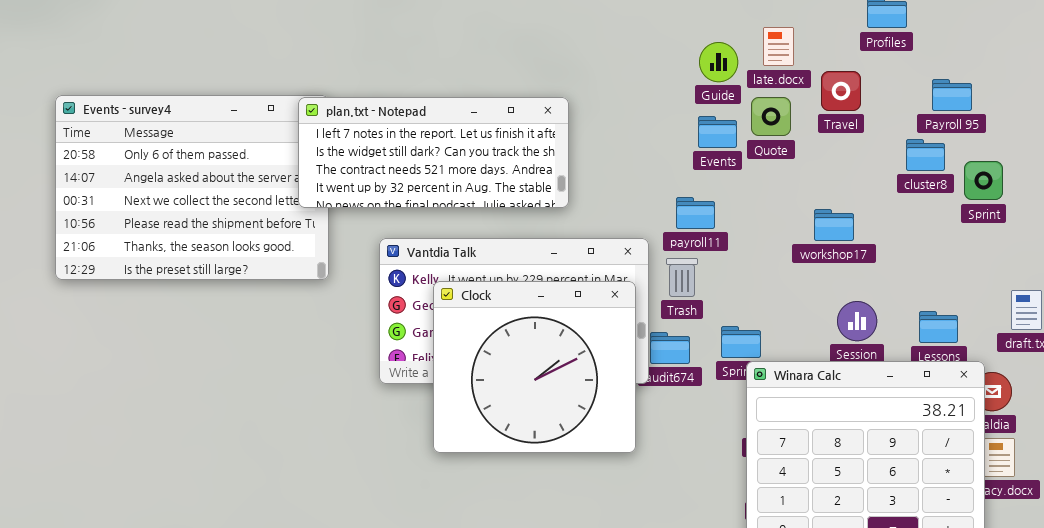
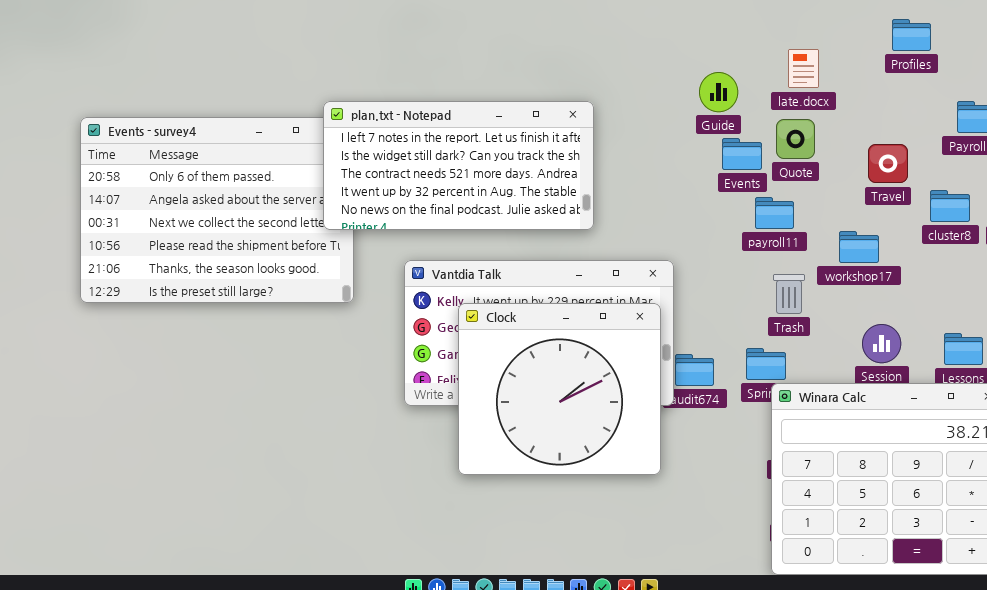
Guide: [699,42,738,82] -> [699,72,738,112], moved
Travel: [821,71,861,111] -> [868,144,908,183], moved
plan.txt - Notepad: [298,97,569,208] -> [323,101,594,230], resized
cluster8: [906,139,945,171] -> [930,190,970,222], moved
payroll11: [676,197,715,229] -> [755,197,794,229], moved
Trash: [666,258,698,297] -> [773,274,805,314], moved

